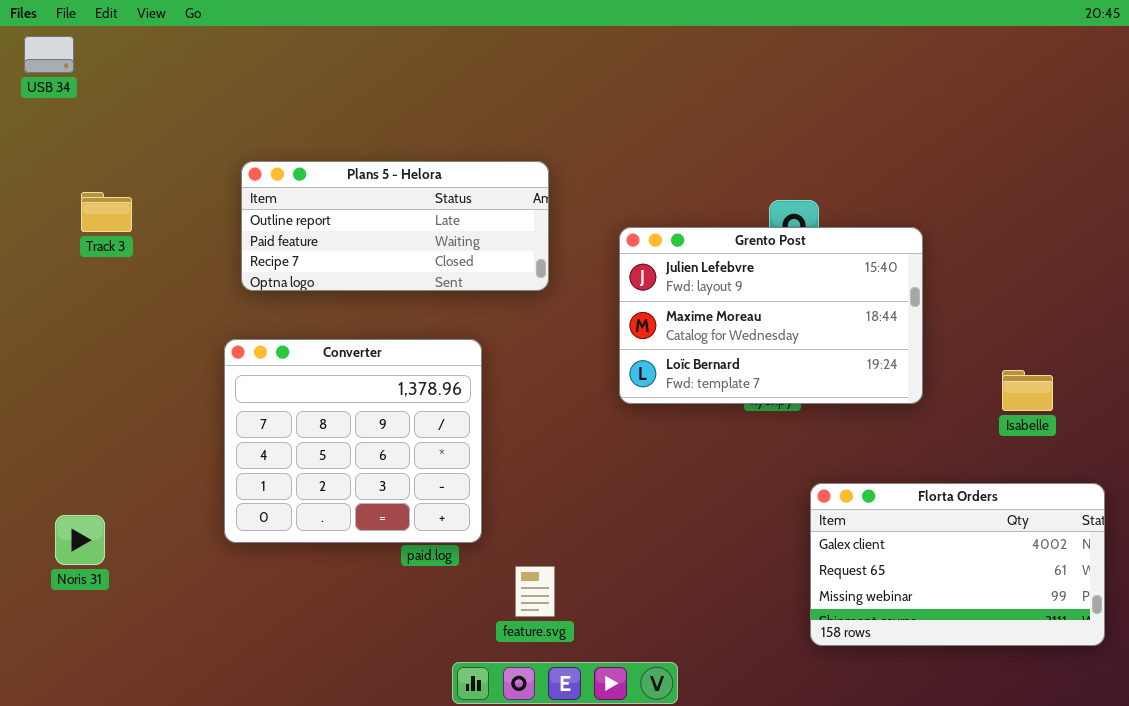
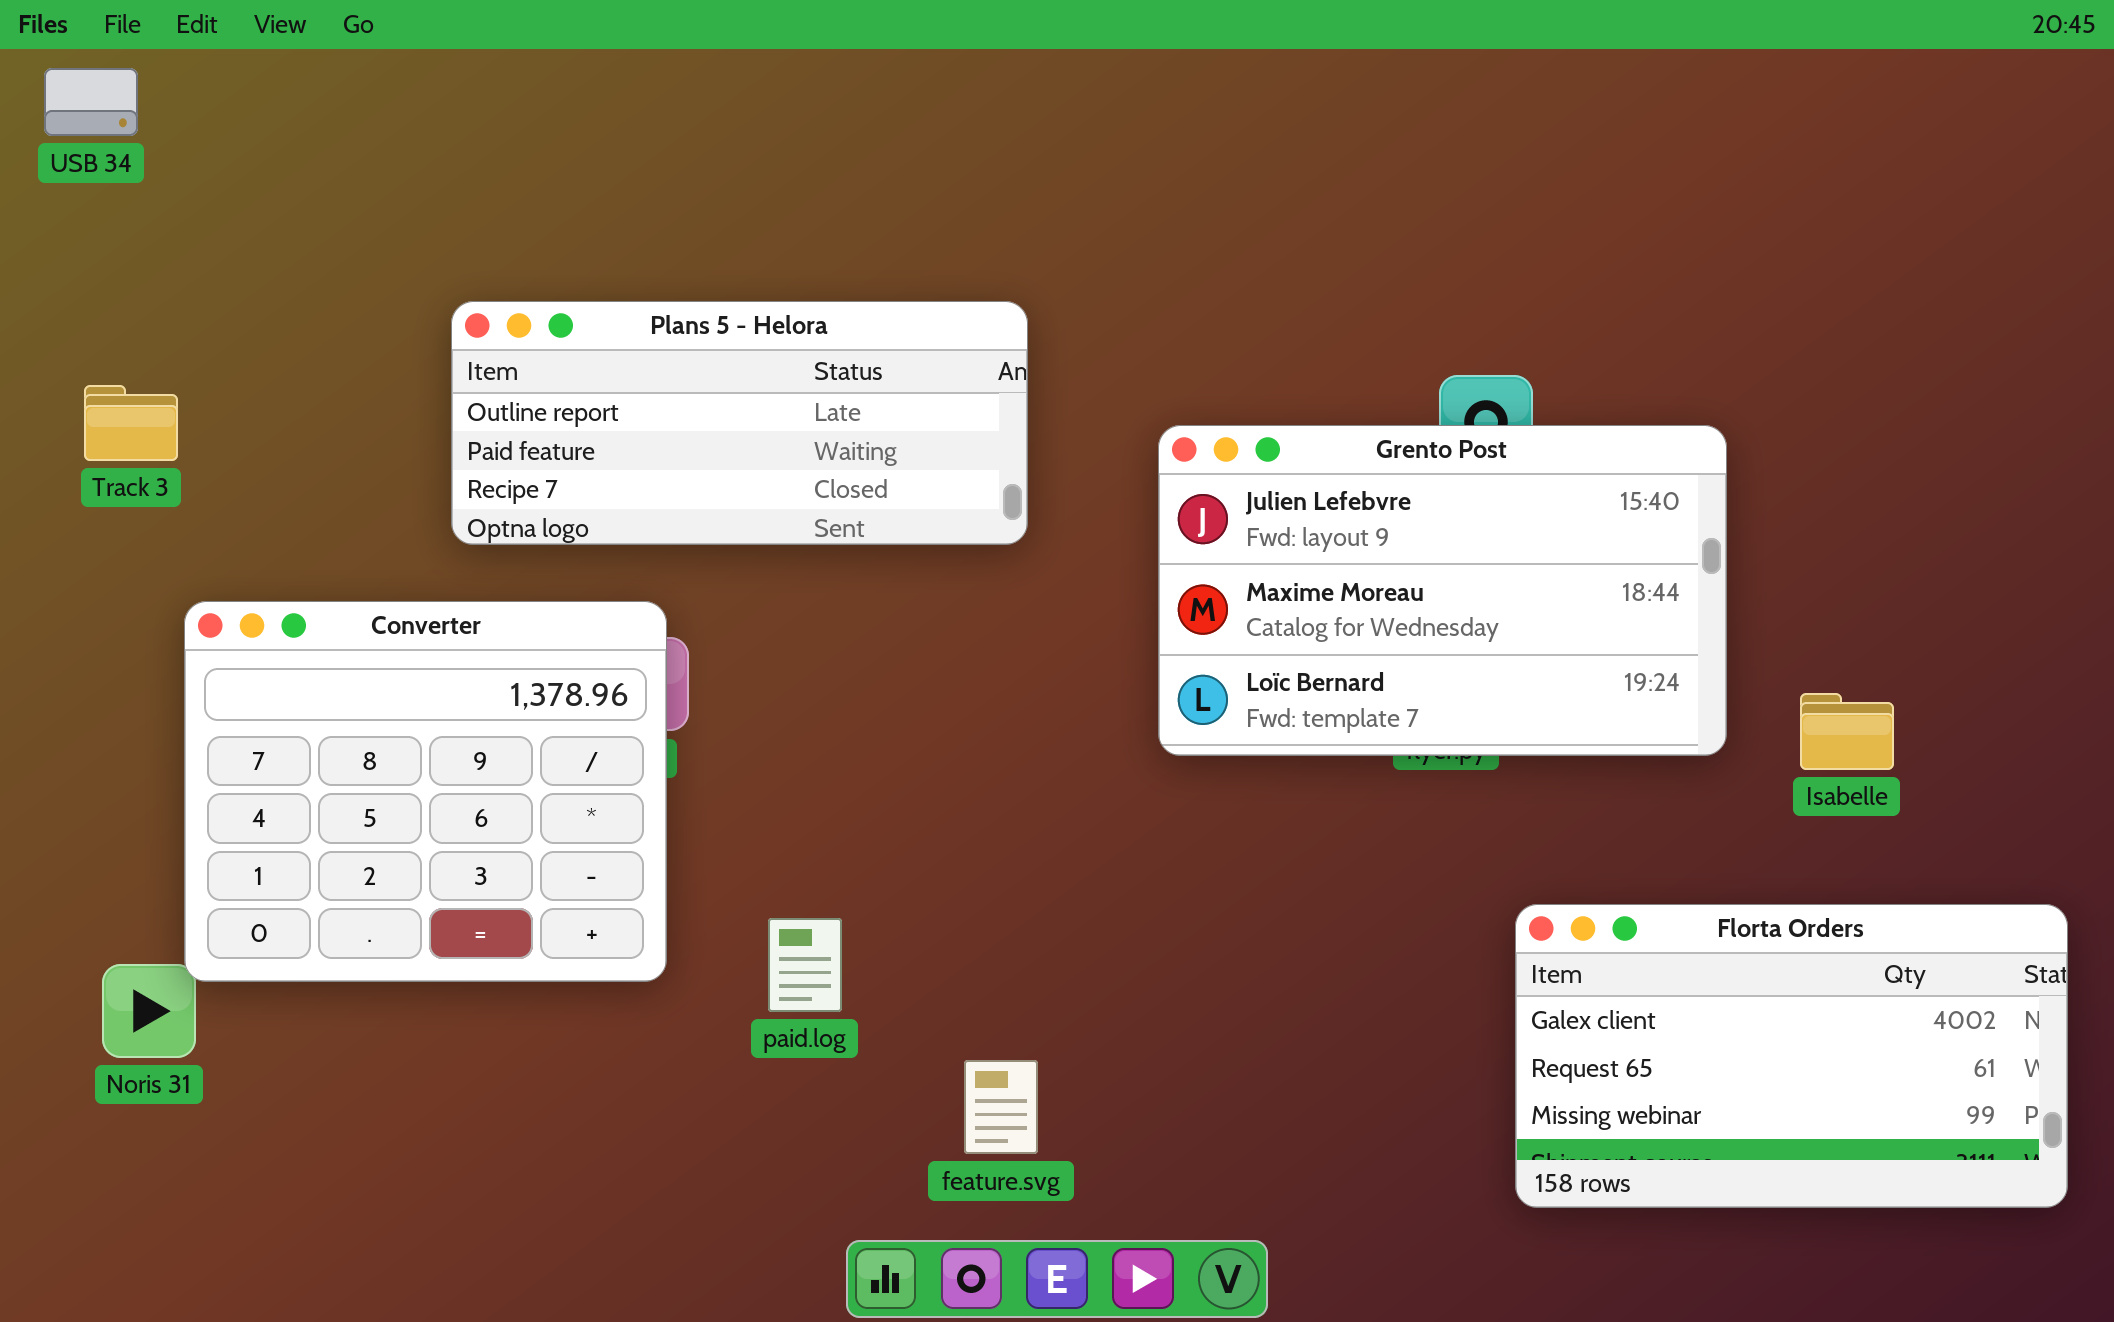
Track 3: [81,192,132,232] -> [84,385,178,461], moved
Converter: [224,339,482,543] -> [184,601,667,982], moved
Isabelle: [1002,370,1053,411] -> [1800,693,1894,770], moved

